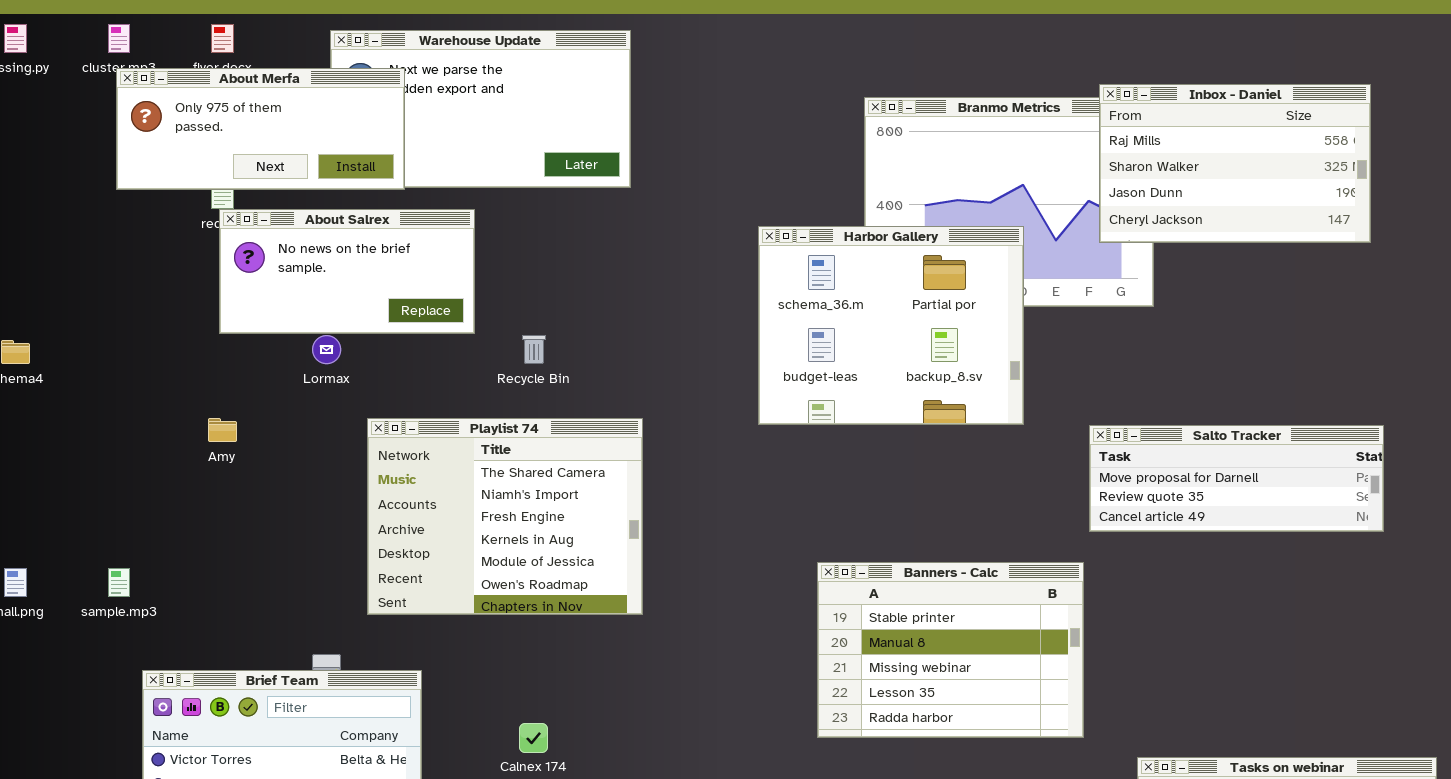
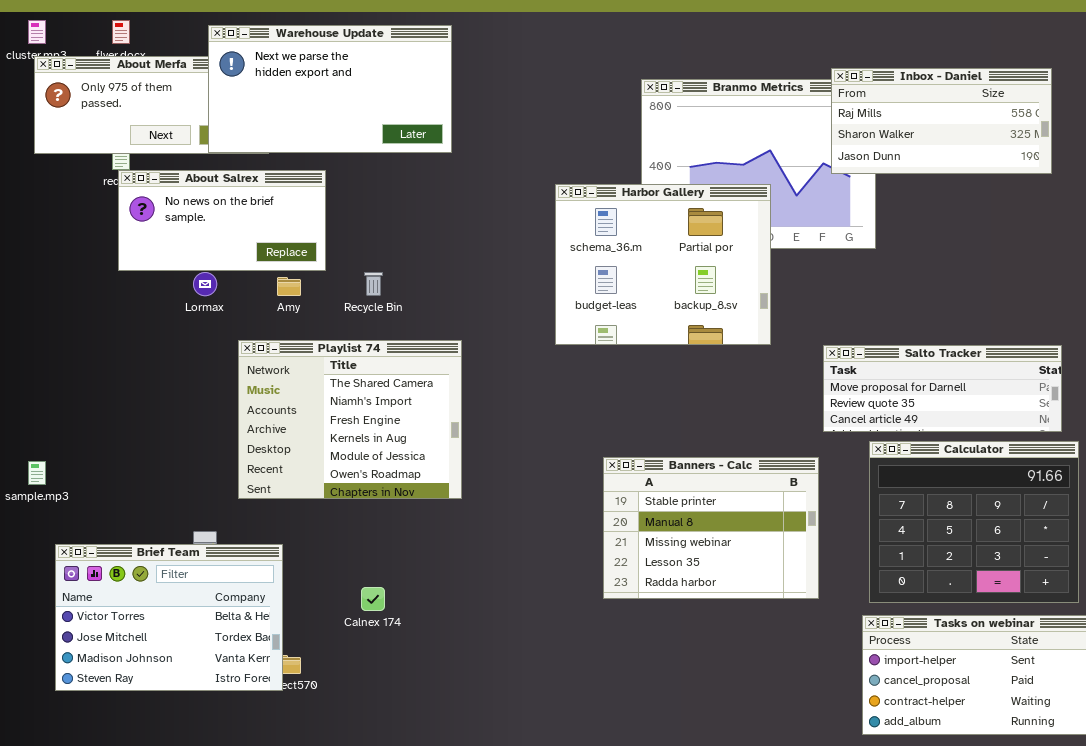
Warehouse Update: [330,30,631,188] -> [208,25,452,153], raised
Inbox - Daniel: [1099,84,1371,243] -> [831,68,1052,174], resized
Amy: [208,418,237,442] -> [277,277,301,296], moved
Calculator: none -> [869,441,1079,603], opened

